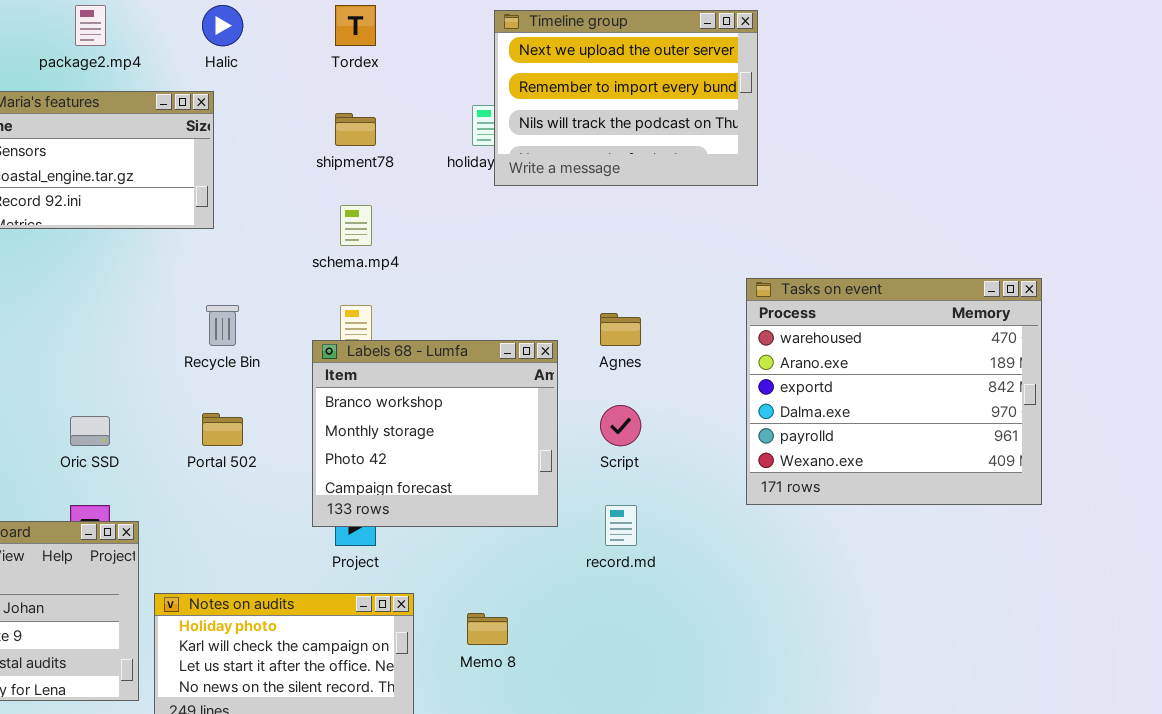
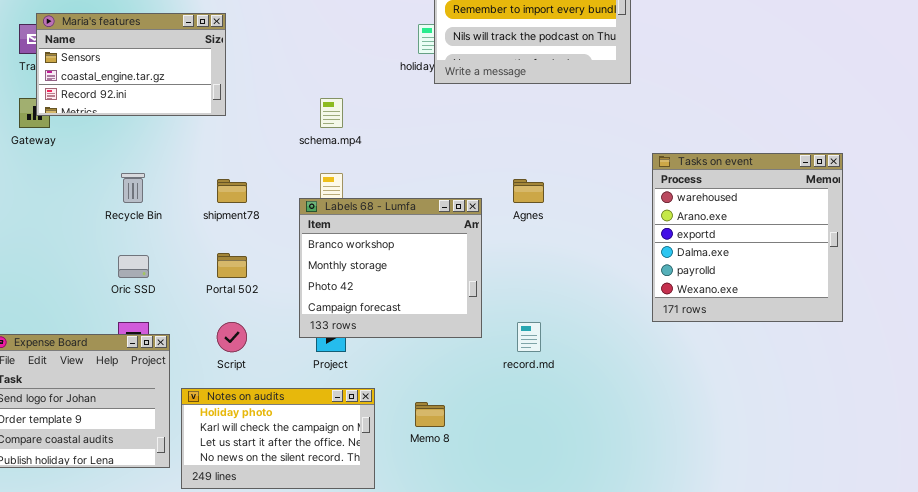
shipment78: [335,113,376,146] -> [217,179,247,203], moved
Tasks on event: [746,278,1042,505] -> [652,153,843,322], resized
Recycle Bin: [206,305,239,346] -> [121,173,145,203], moved
Script: [600,405,641,446] -> [217,322,247,352], moved

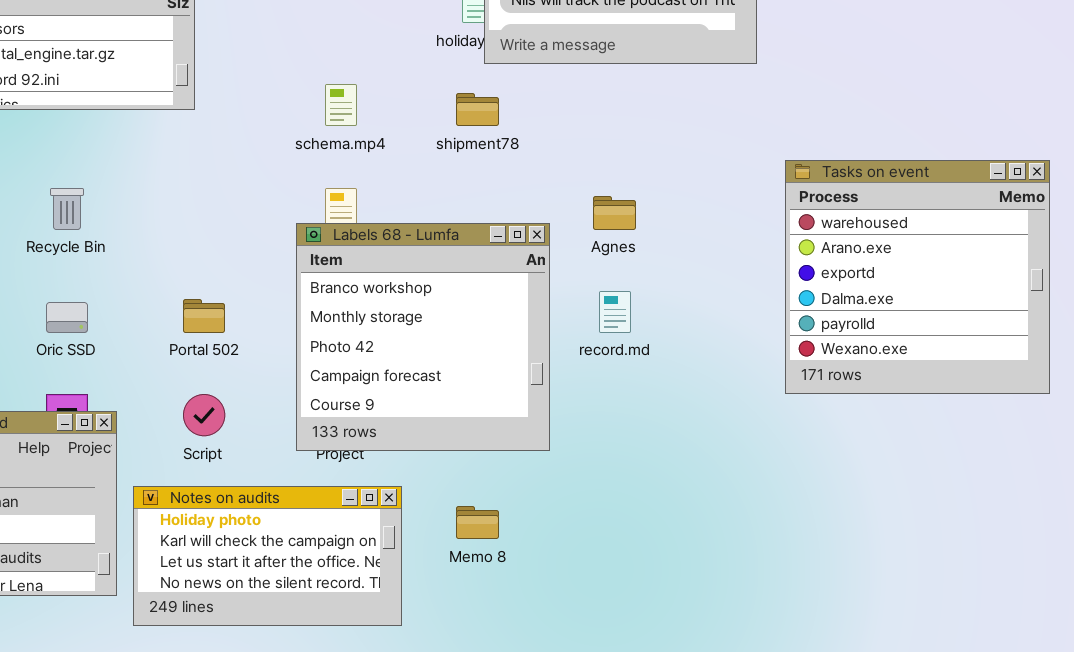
shipment78: [217,179,247,203] -> [456,93,499,126], moved
Labels 68 - Lumfa: [299,198,482,338] -> [296,223,550,451], resized
record.md: [517,322,541,352] -> [599,291,631,333], moved

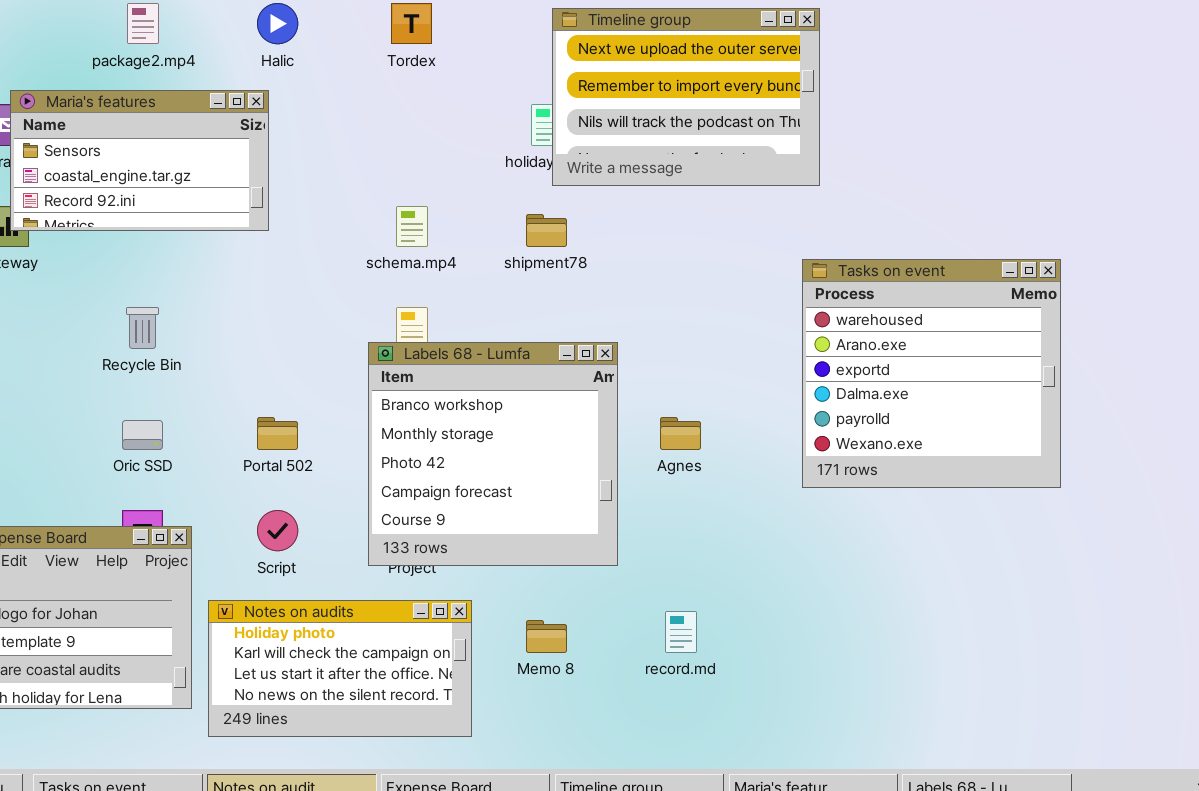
Tasks on event: [785,160,1050,394] -> [802,259,1061,488], moved
Agnes: [593,196,636,230] -> [660,417,701,450], moved
record.md: [599,291,631,333] -> [665,611,697,653], moved

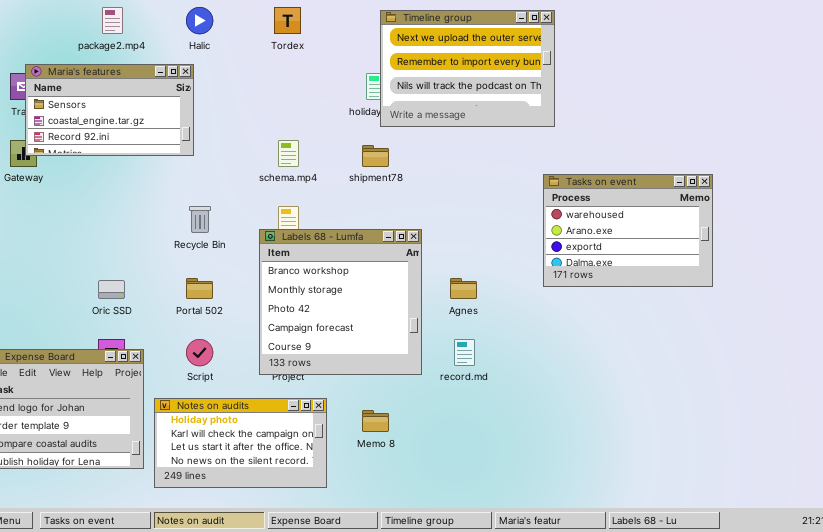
Tasks on event: [802,259,1061,488] -> [543,174,713,287], resized
Recycle Bin: [126,307,159,349] -> [189,206,211,233], moved
record.md: [665,611,697,653] -> [454,339,475,366], moved

